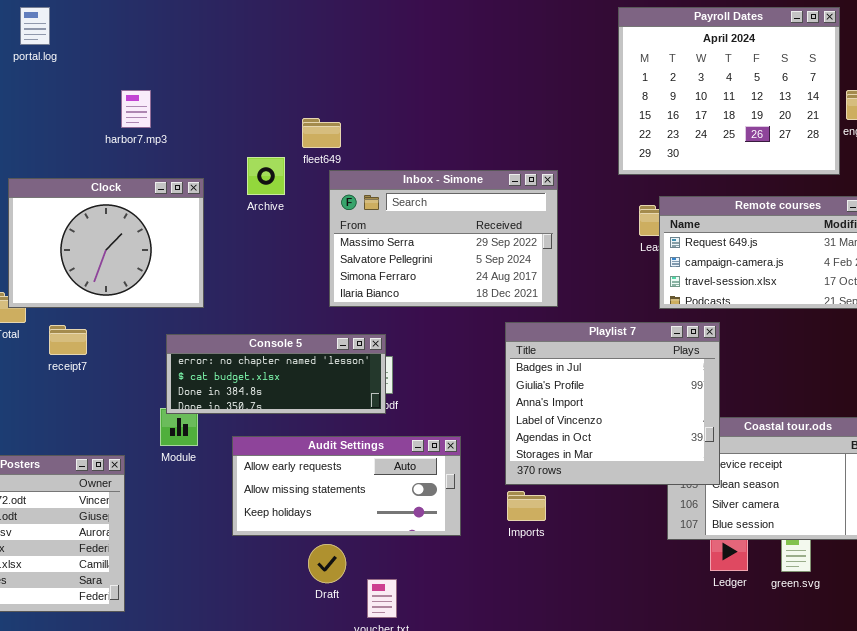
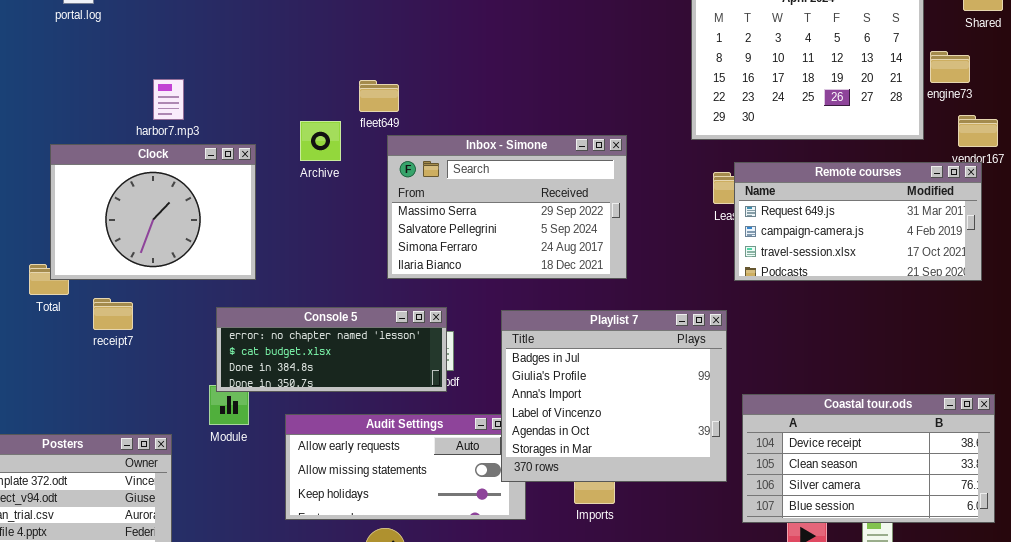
harbor7.mp3: [121,90,151,128] -> [153,79,184,120], moved
Playlist 7: [505,322,720,485] -> [501,310,727,482], moved

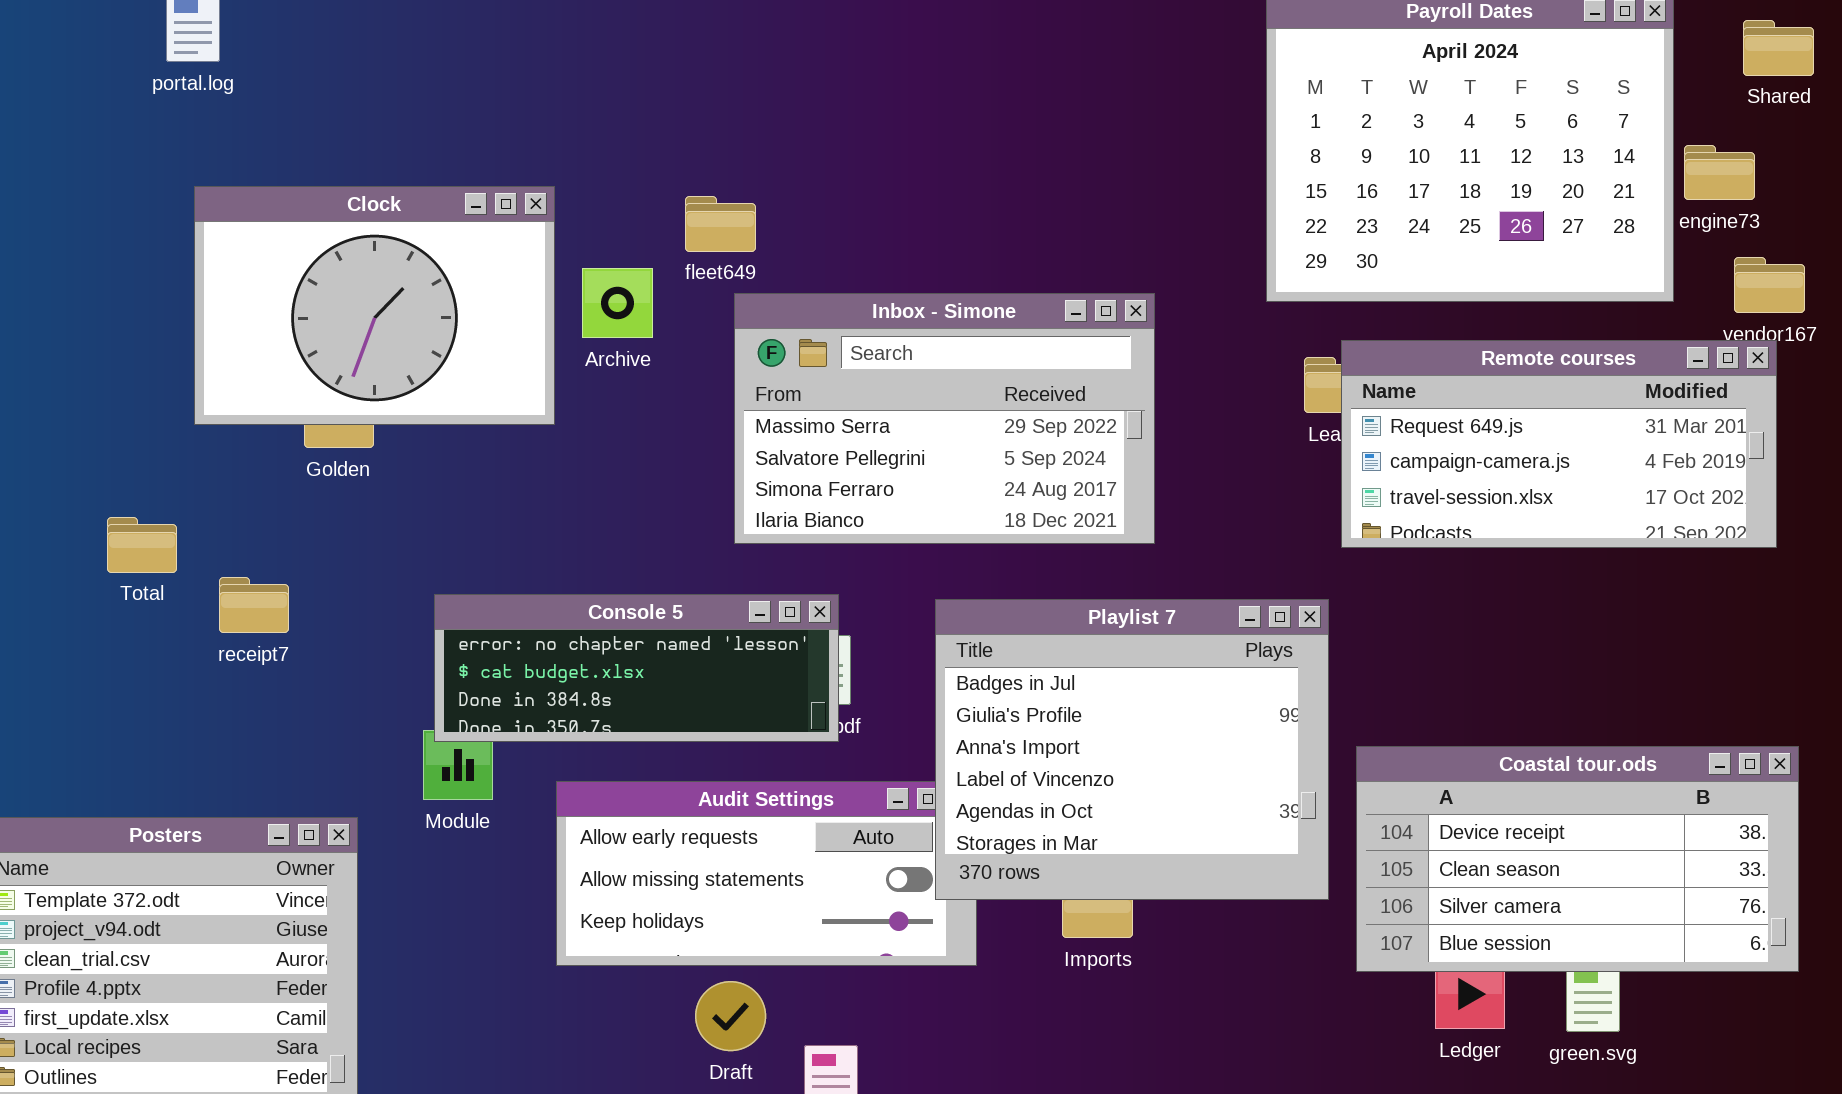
Clock: [50,144,256,280] -> [194,186,555,425], moved

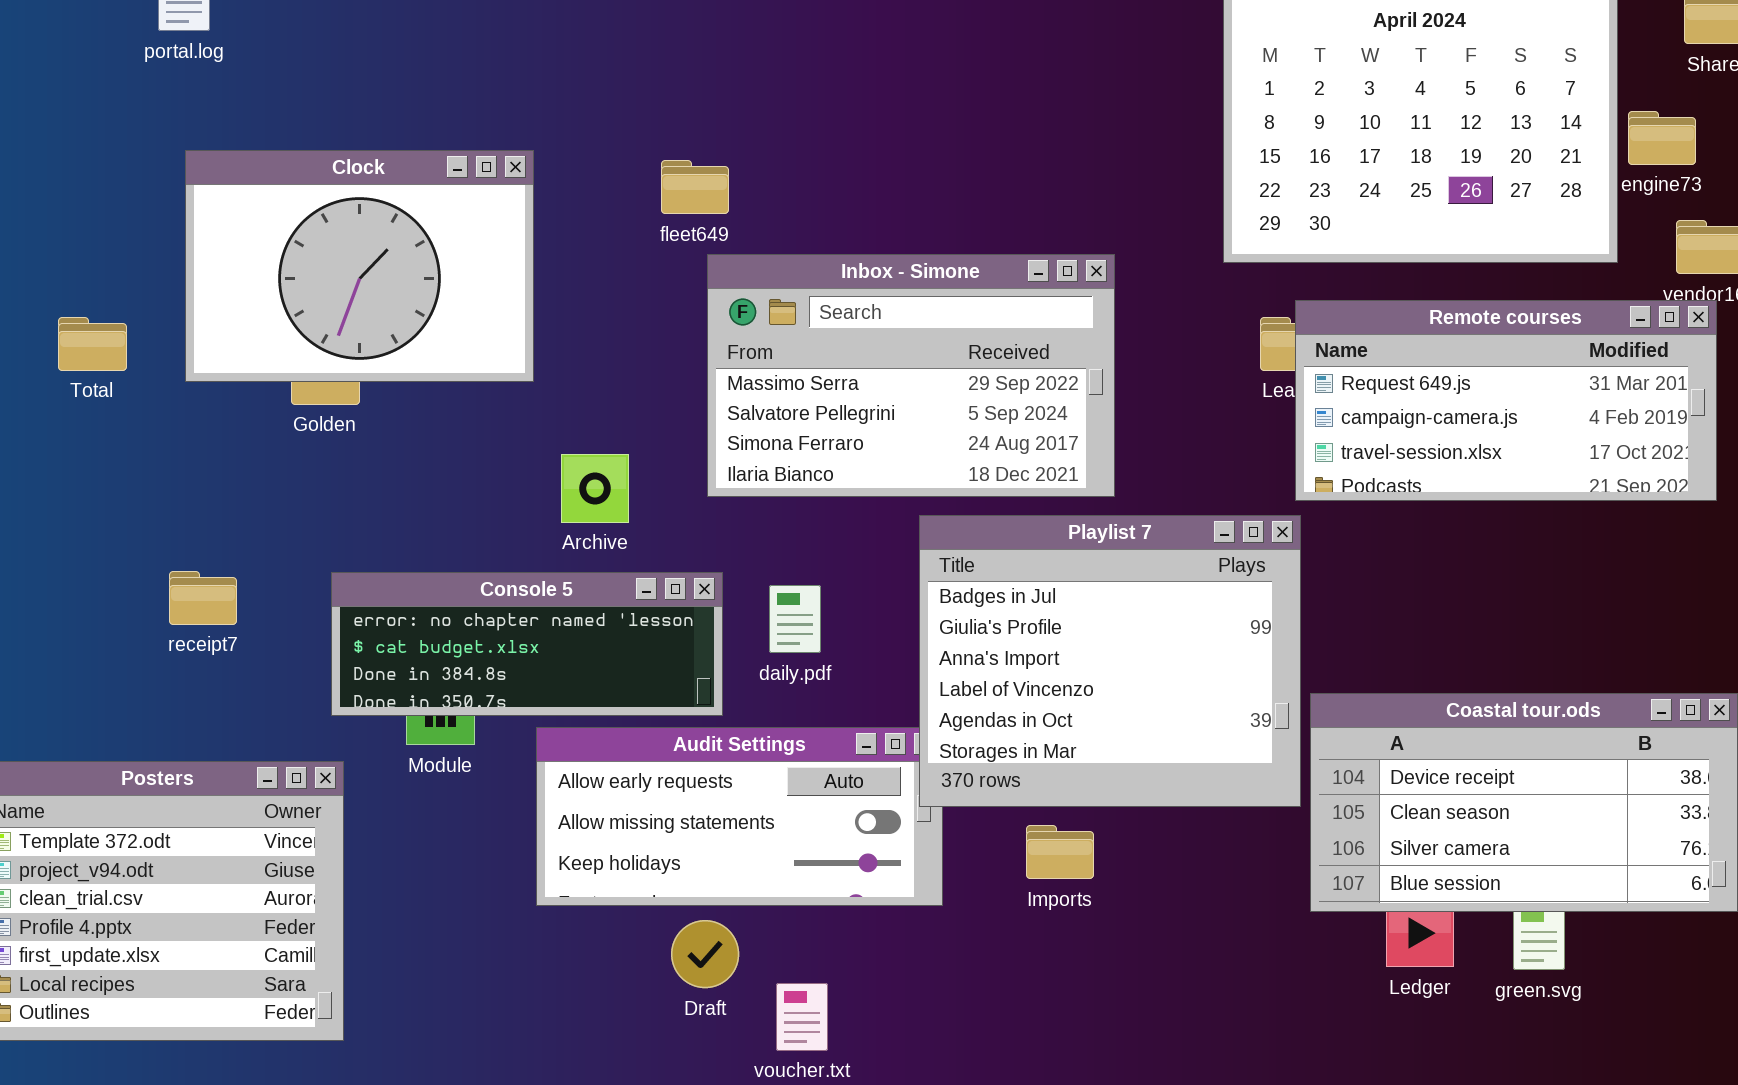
Archive: [582,268,653,338] -> [561,454,629,523], moved
Total: [107,517,177,573] -> [58,317,127,371], moved
receipt7: [219,577,289,633] -> [169,571,237,625], moved
Console 5: [434,594,839,742] -> [331,572,723,716], moved
Playlist 7: [935,599,1329,900] -> [919,515,1301,807], moved

